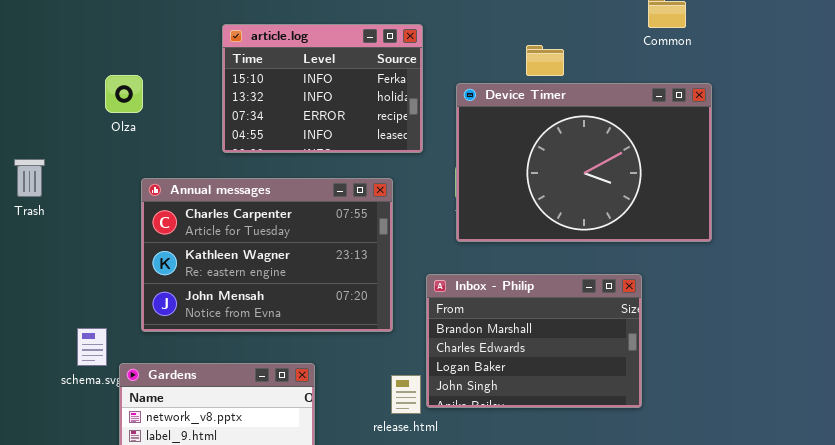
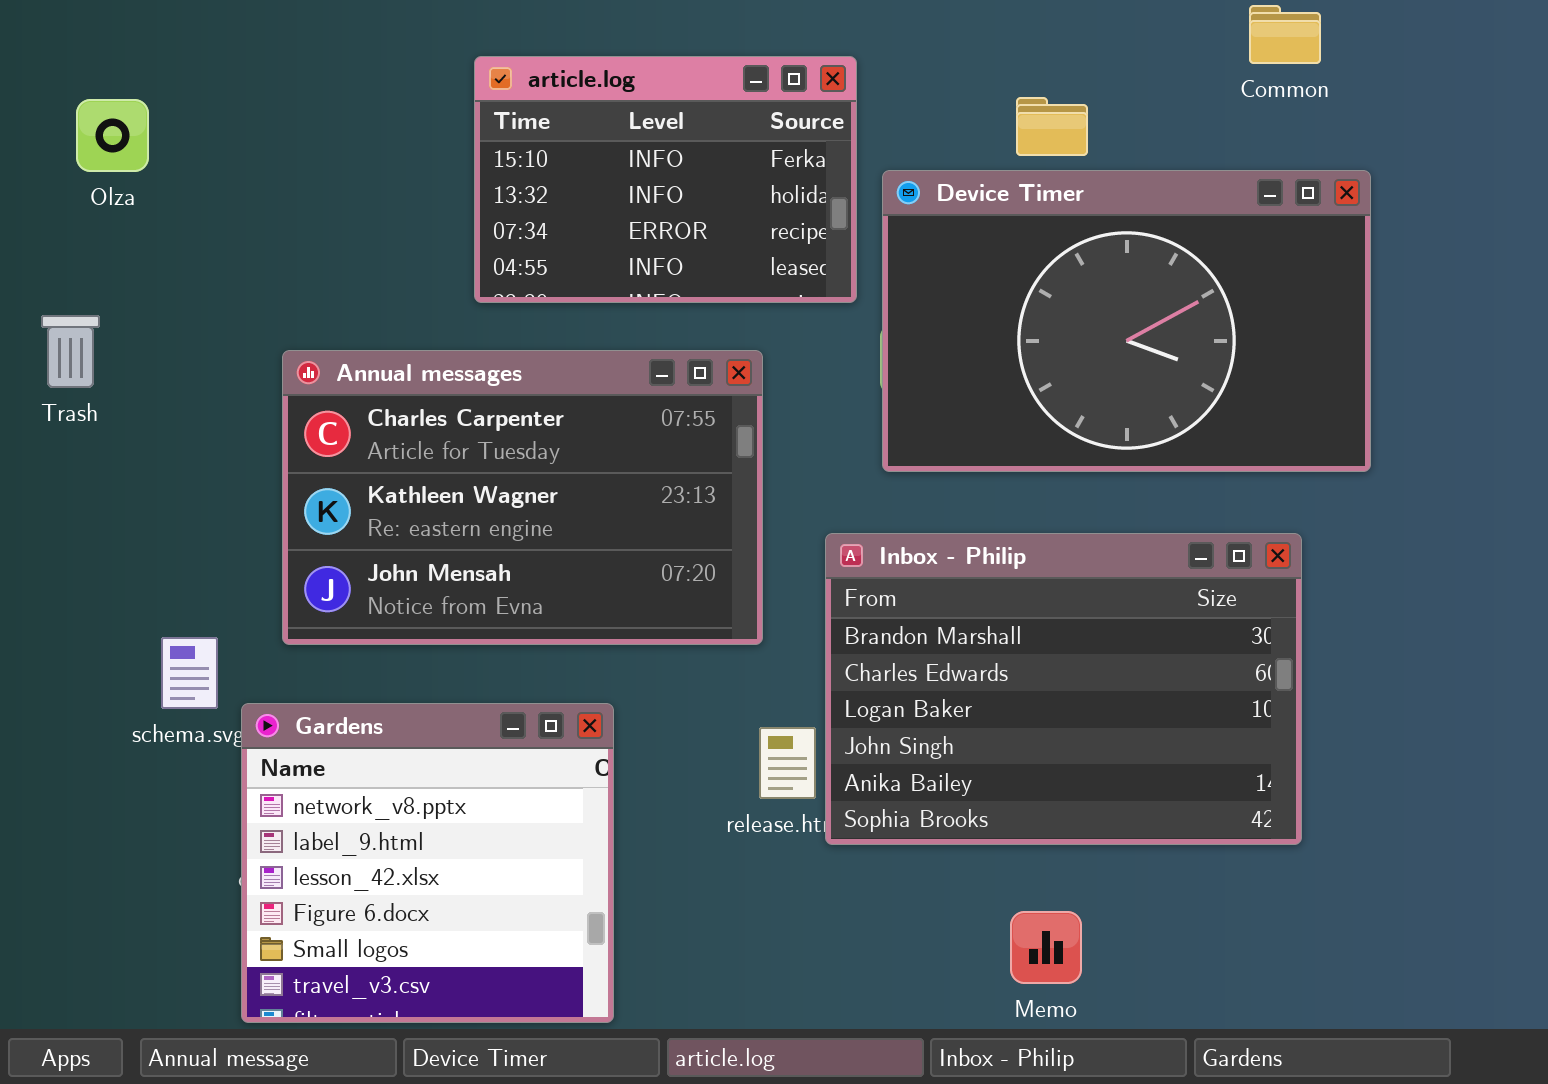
article.log: [222,24,423,153] -> [474,56,857,303], moved
Olza: [105,75,143,113] -> [76,99,149,172], moved
Inbox - Philip: [426,274,642,408] -> [825,533,1302,845], resized

